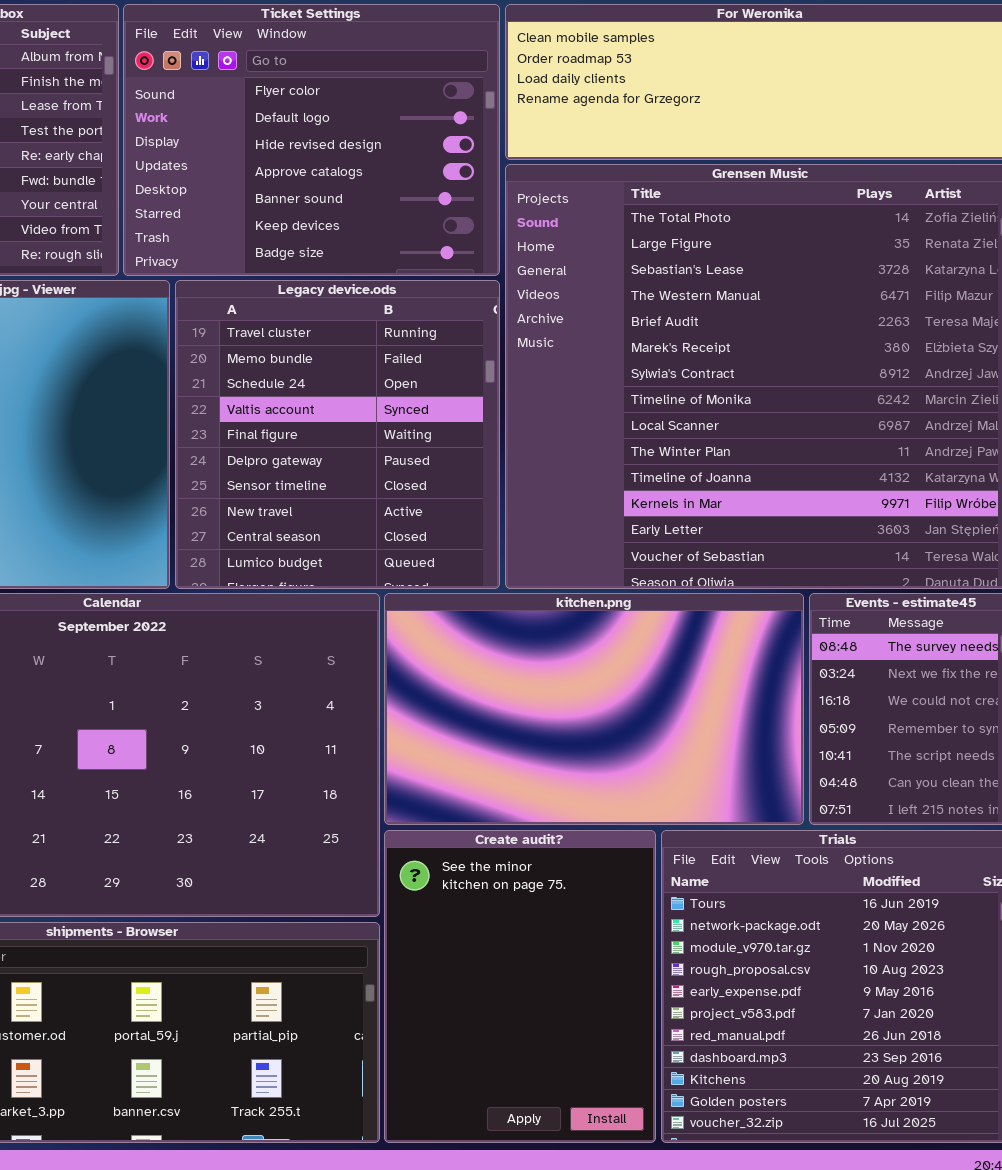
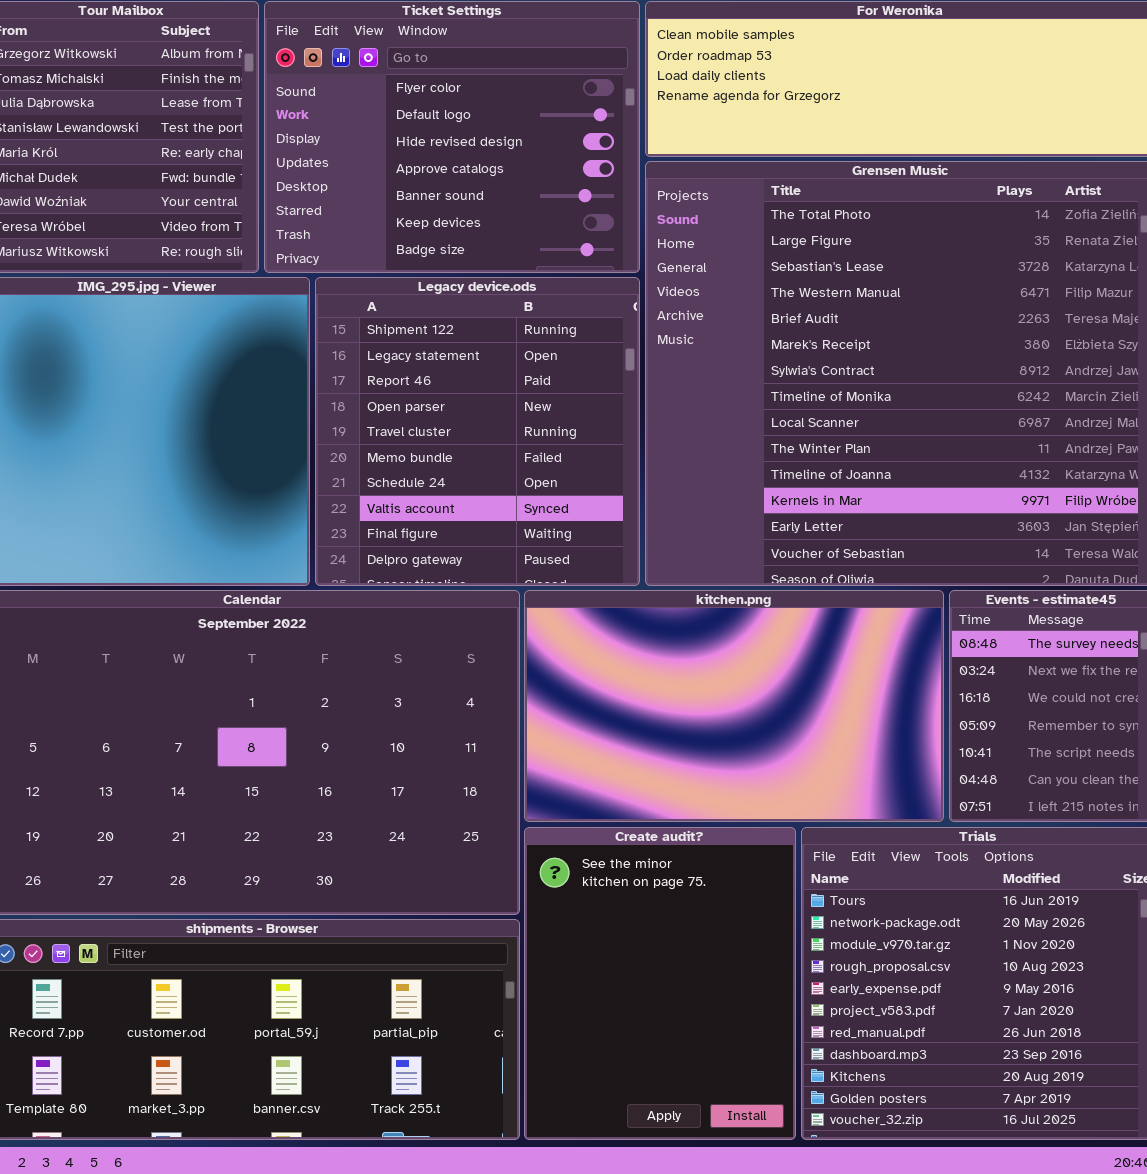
Legacy device.ods: [175,280,500,589] -> [315,277,640,586], scrolled up 4 rows

